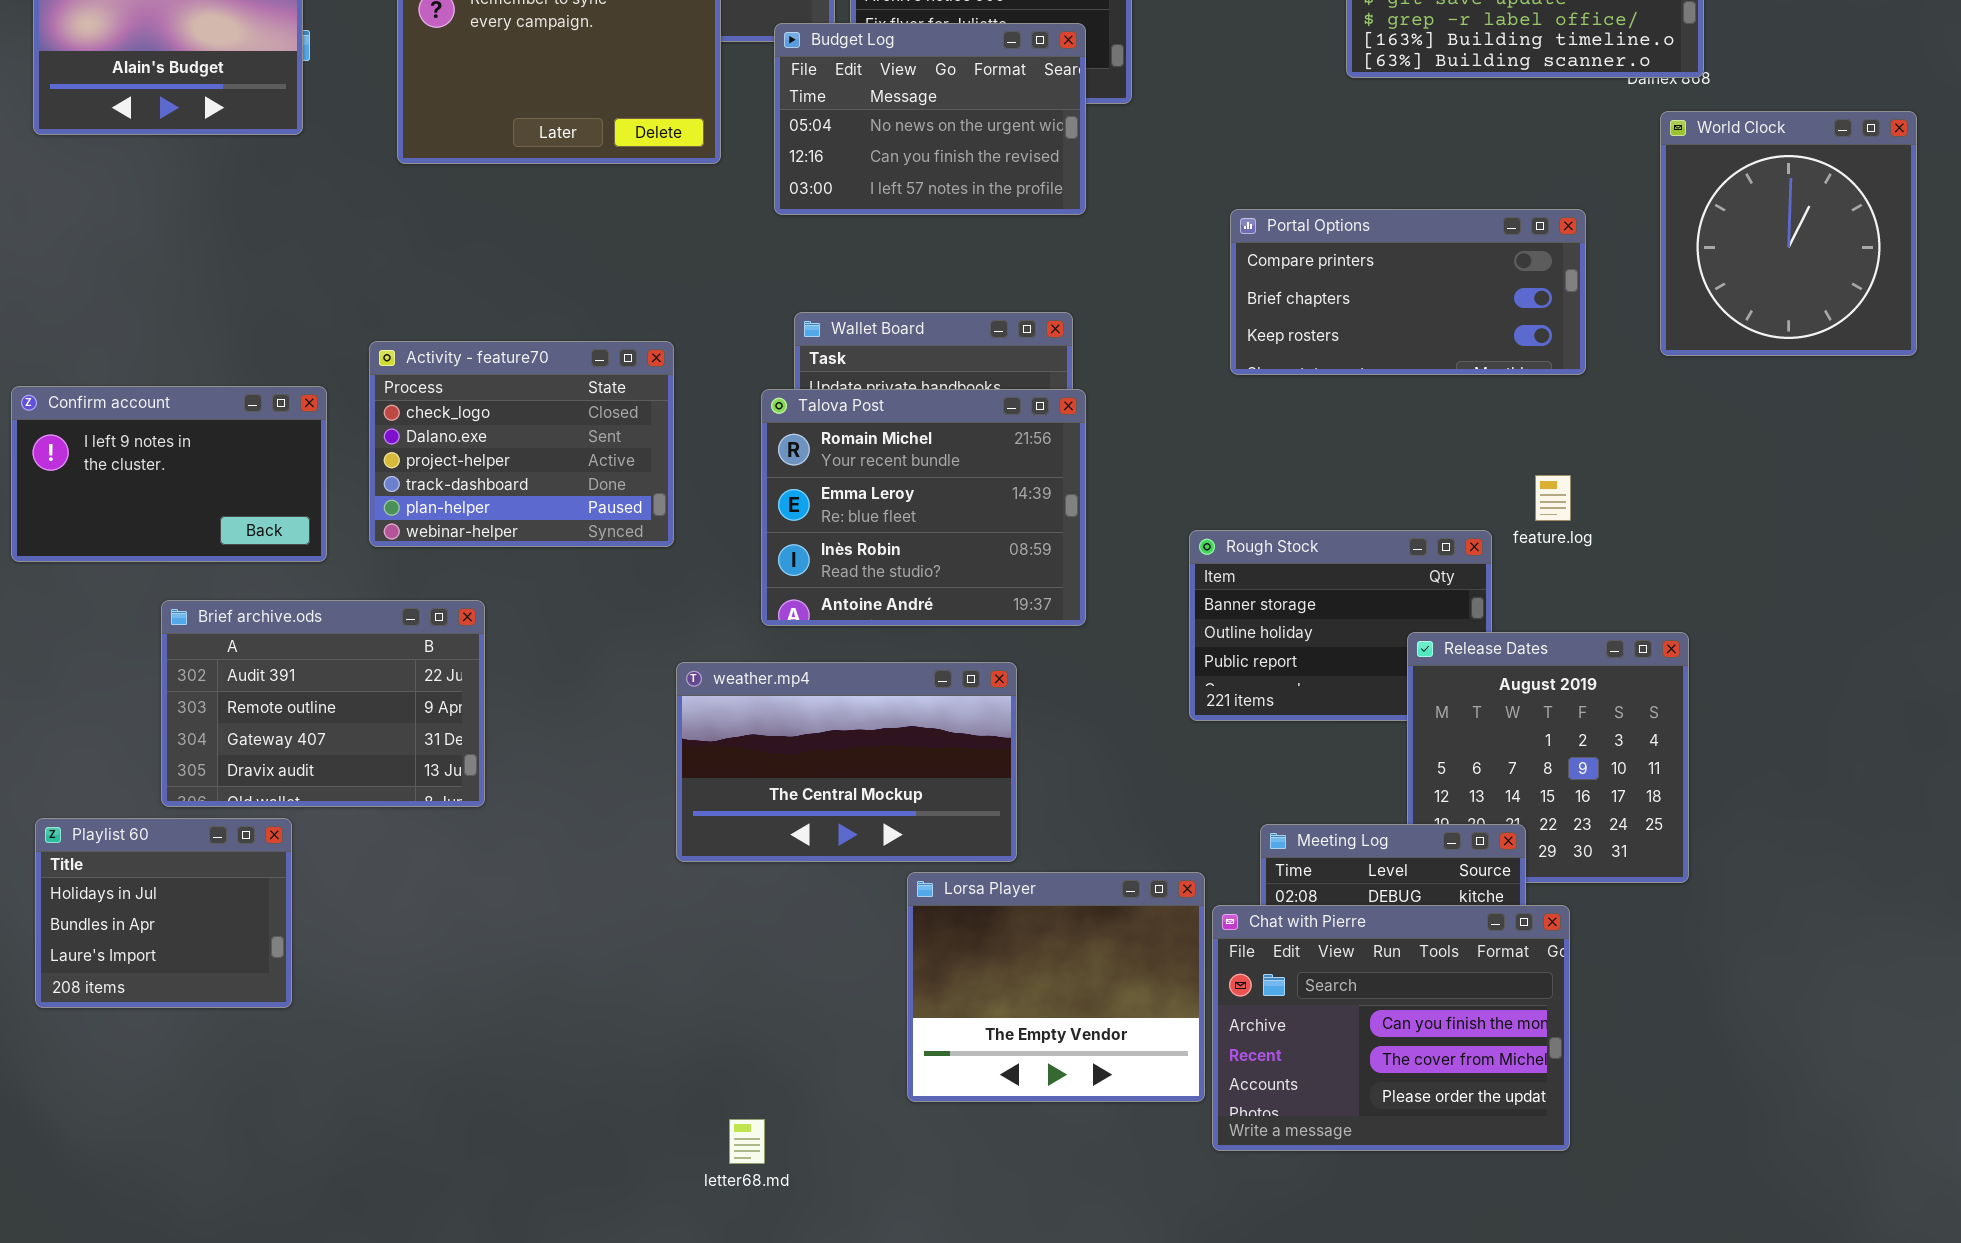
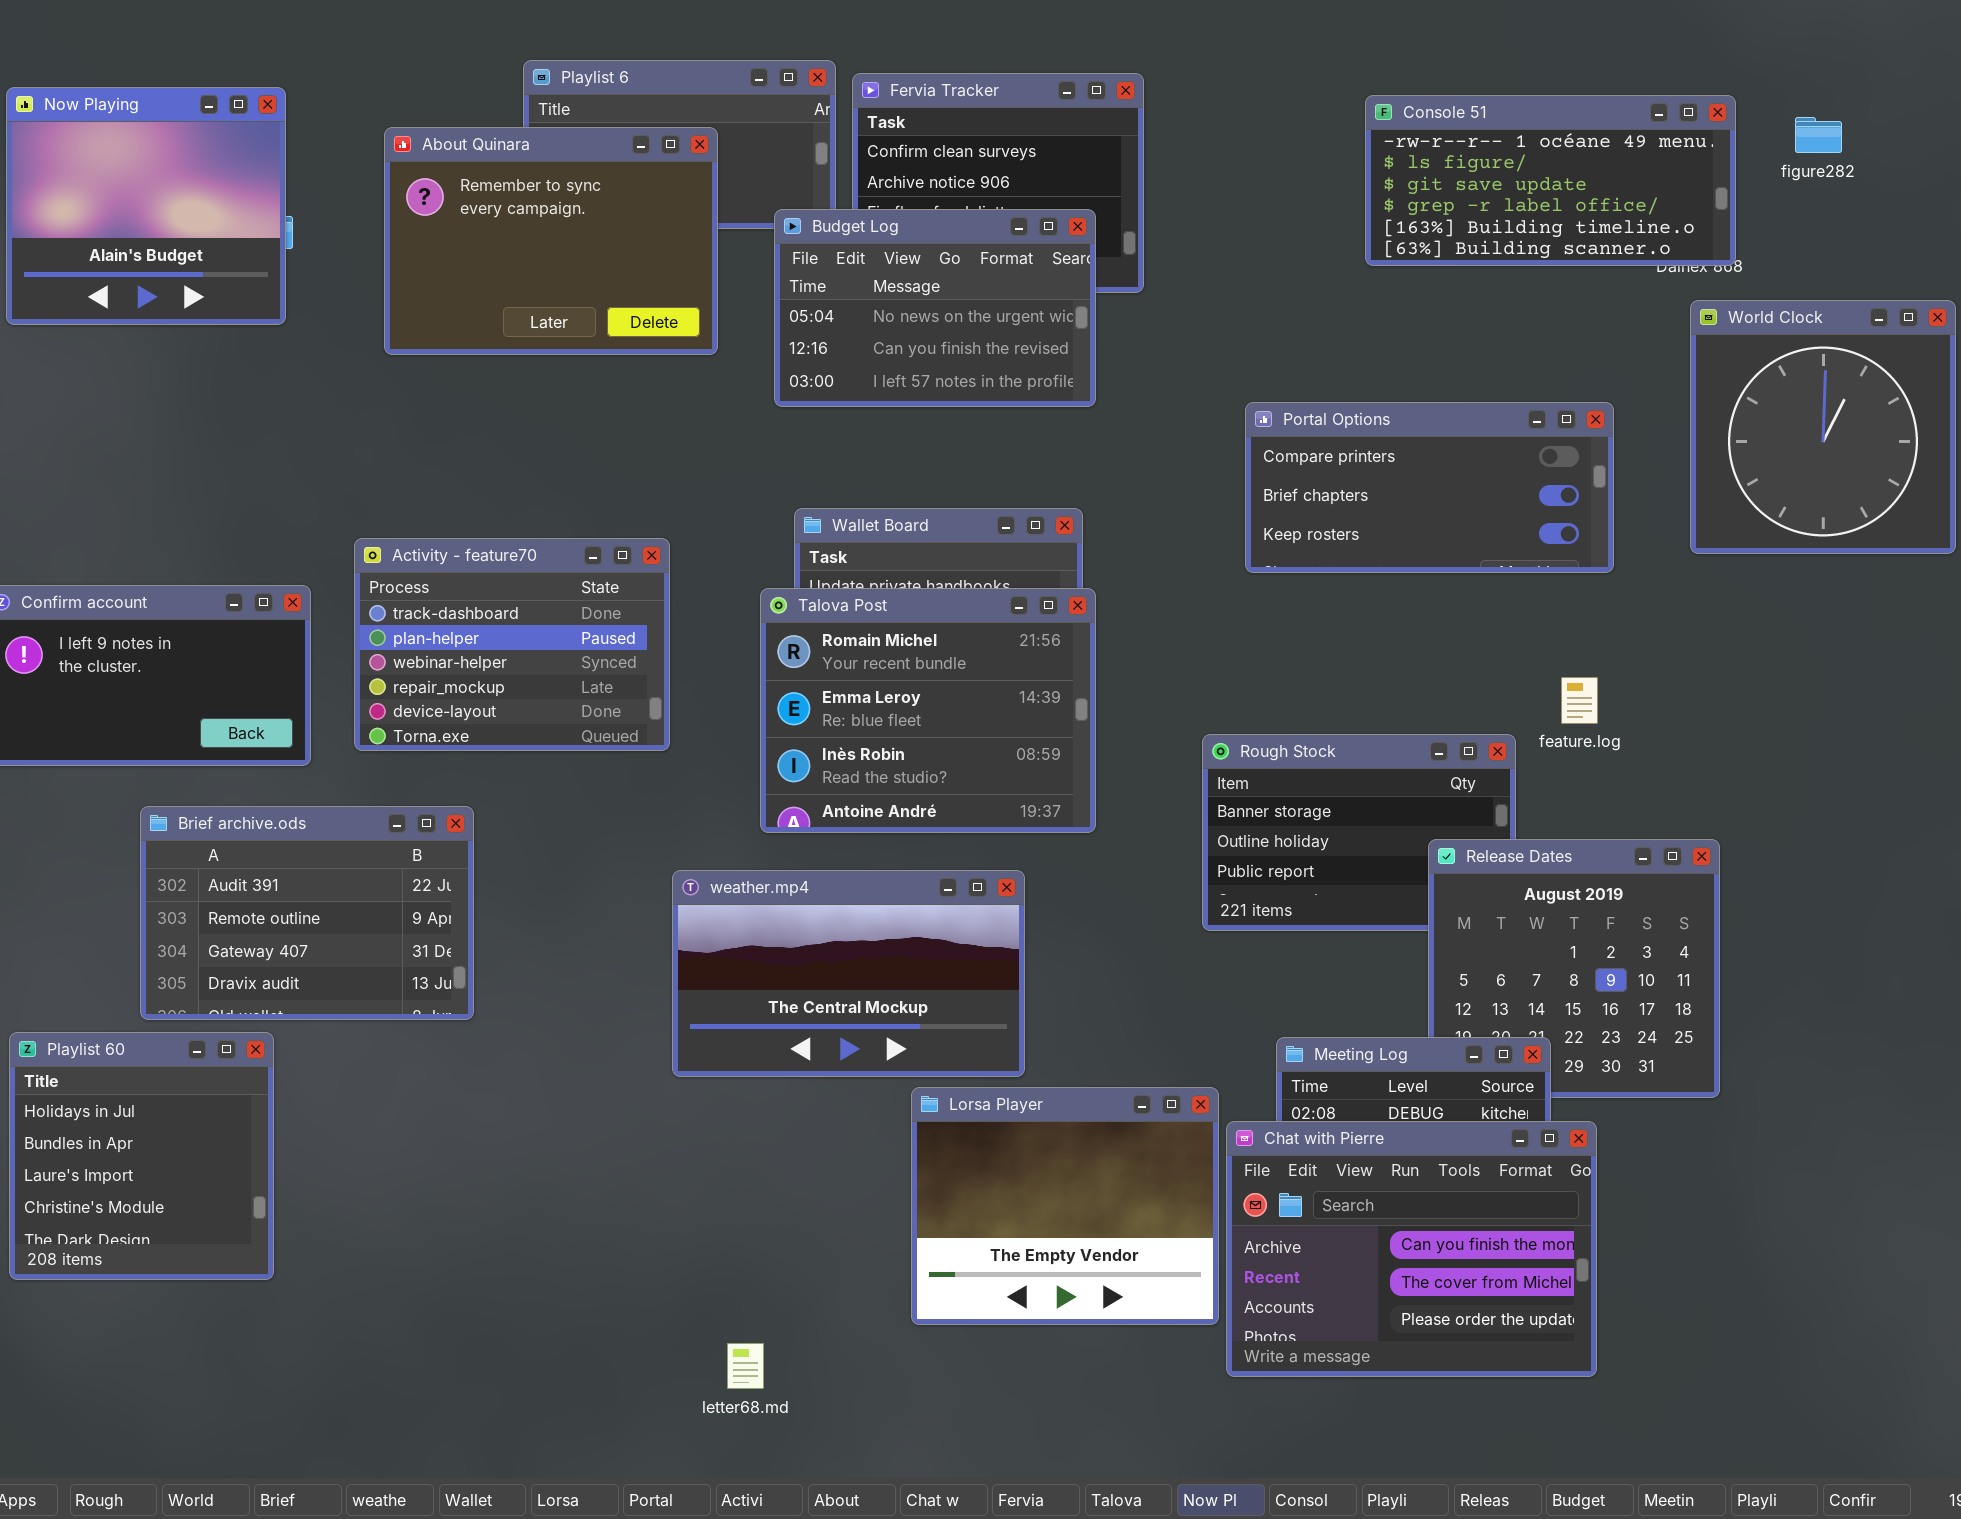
Activity - feature70: [369,341,674,547] -> [354,538,670,751], scrolled down 3 rows
Playlist 60: [35,818,292,1008] -> [9,1032,274,1280], resized

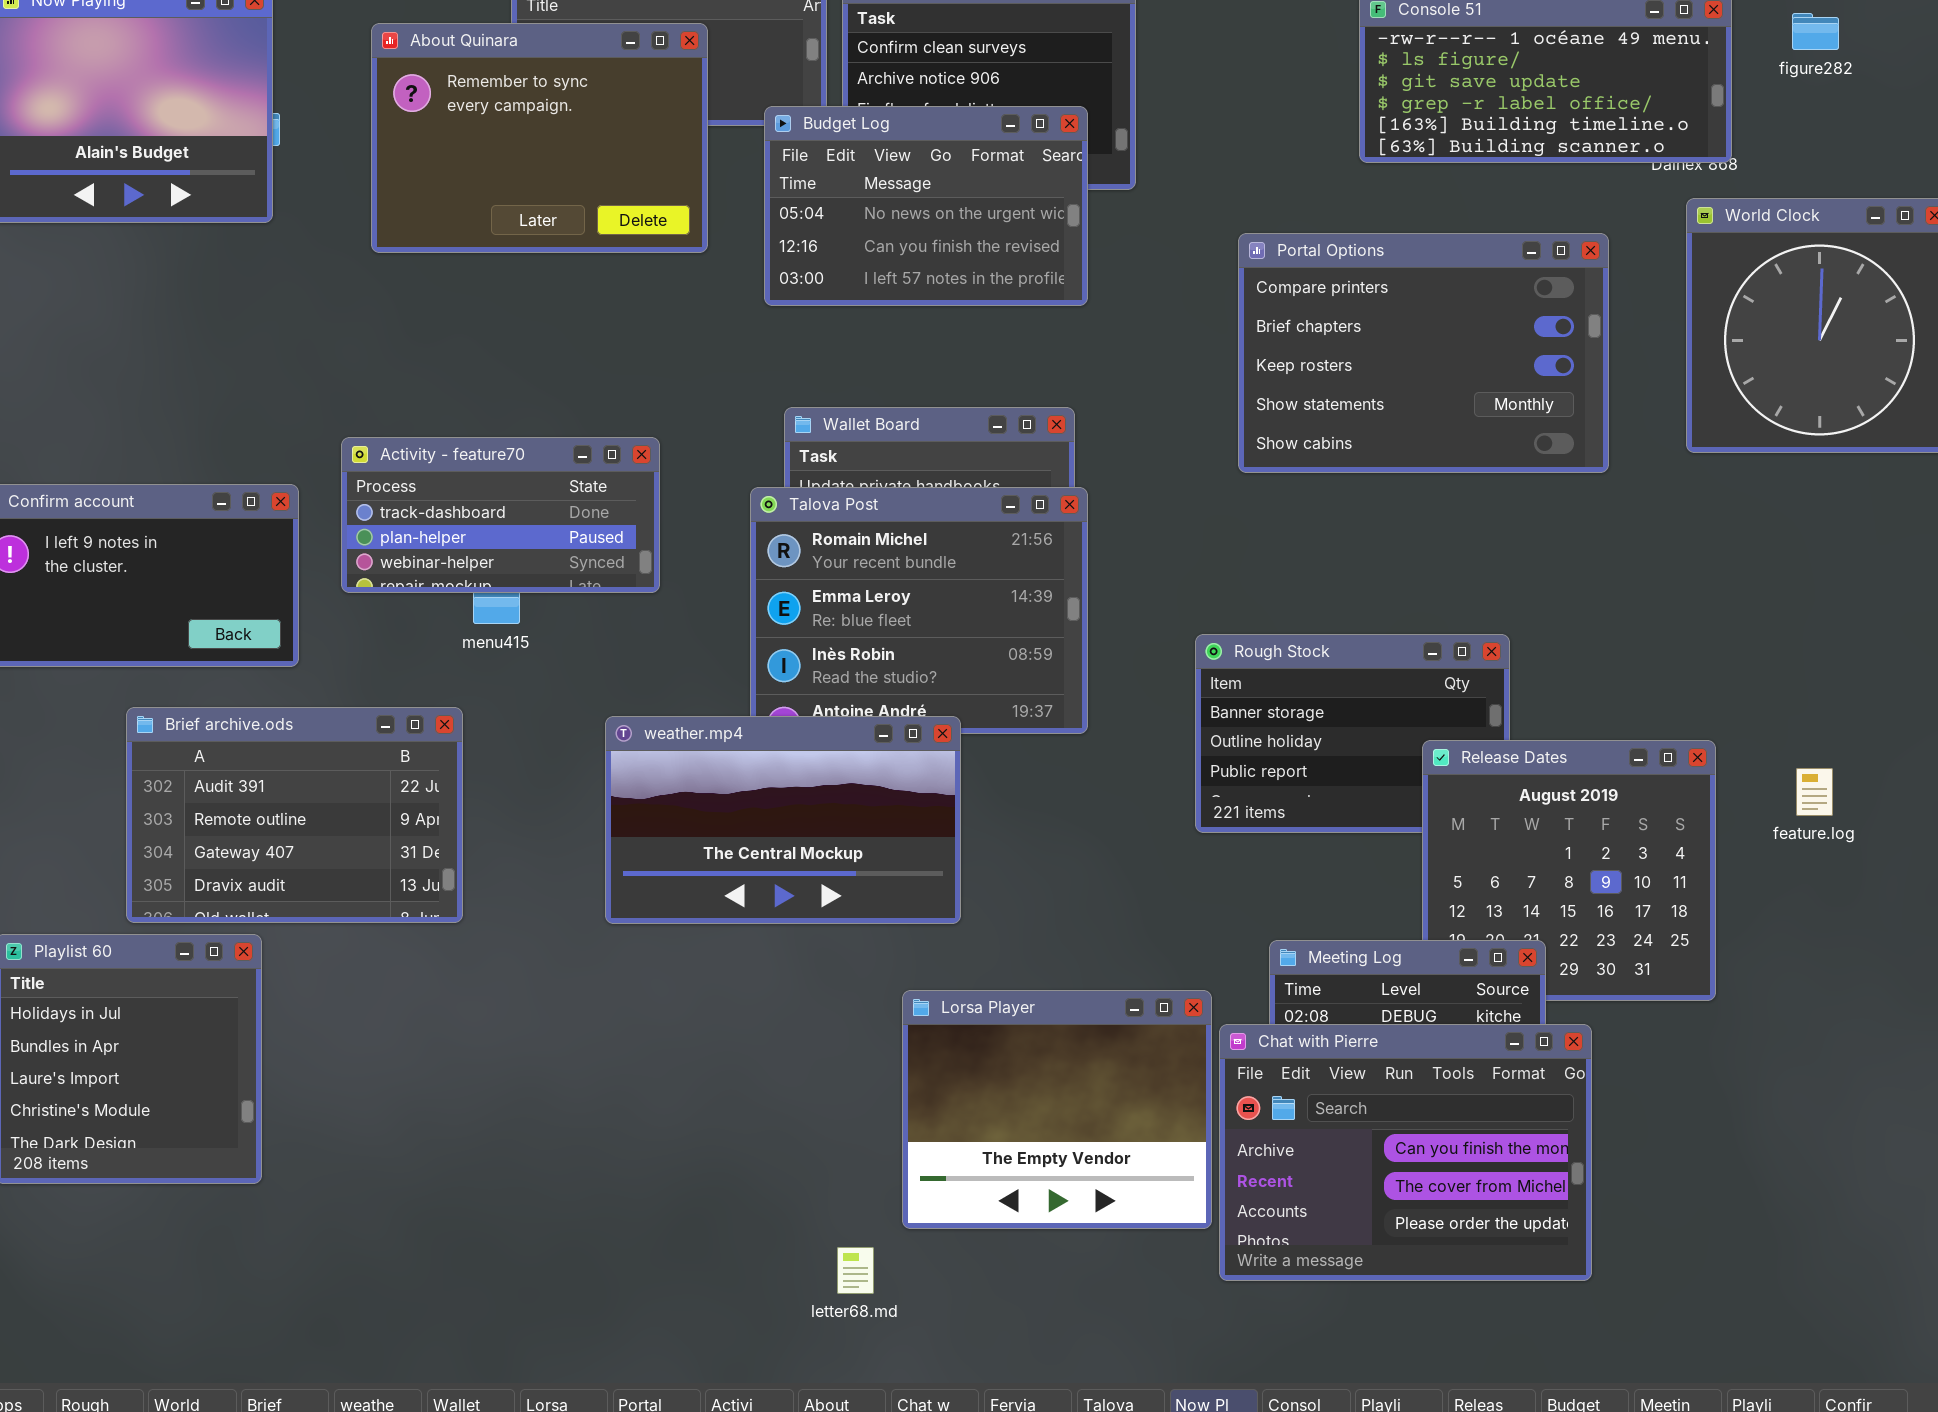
Portal Options: [1245,402,1614,573] -> [1238,233,1609,473], resized
Activity - feature70: [354,538,670,751] -> [341,437,660,593], resized
feature.log: [1561,677,1598,724] -> [1796,768,1833,816], moved
weather.mp4: [672,870,1025,1077] -> [605,716,961,924], moved
letter68.md: [727,1343,764,1389] -> [837,1247,874,1294], moved

